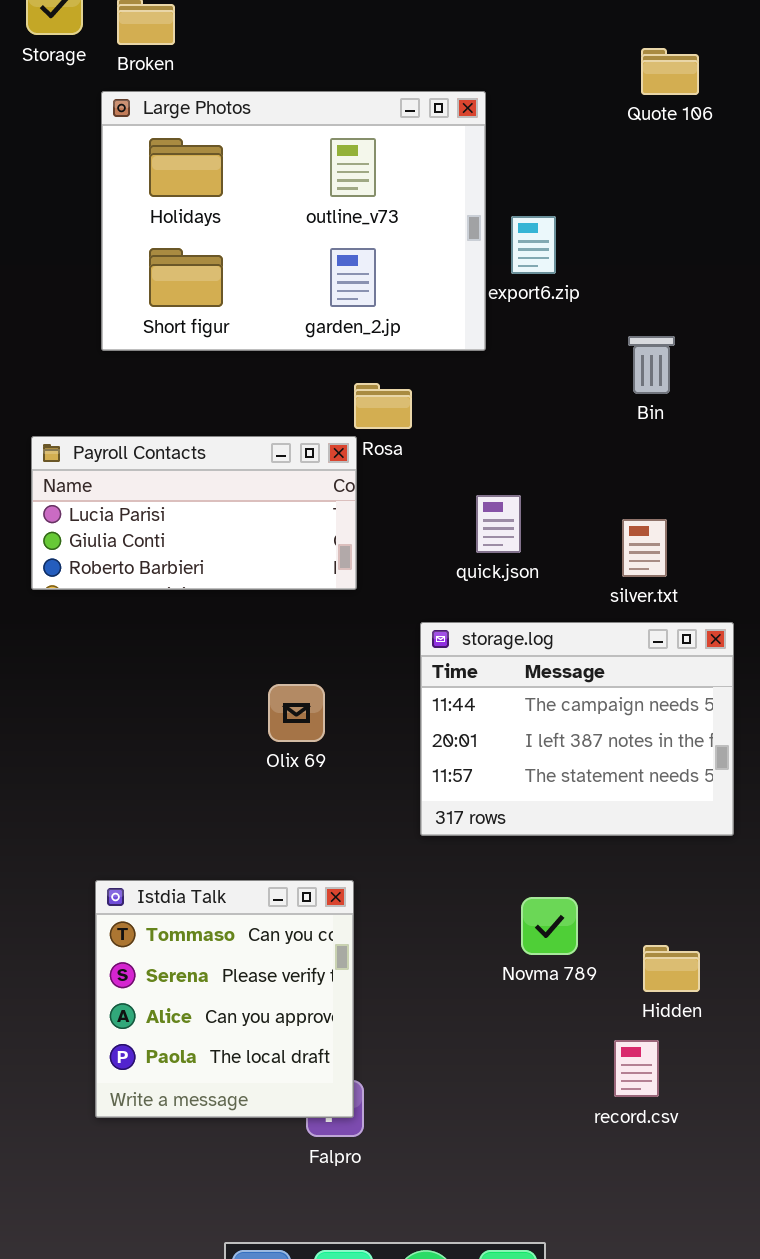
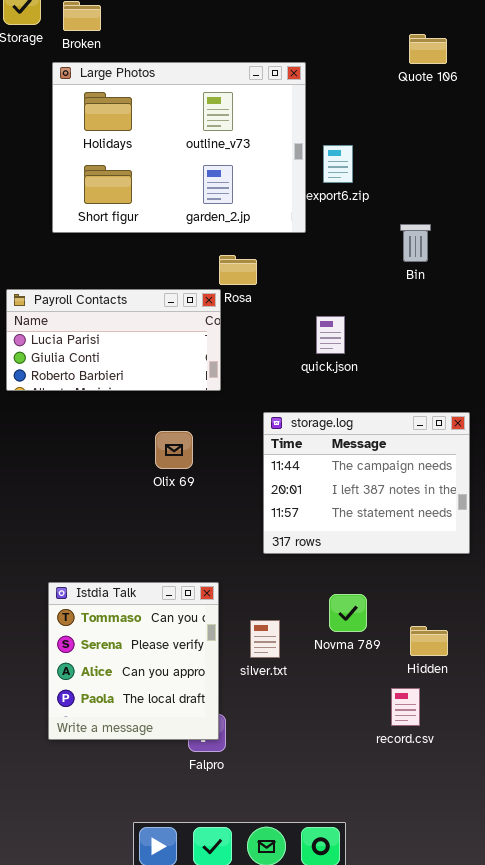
quick.json: [476,495,521,553] -> [316,316,345,354], moved
silver.txt: [622,519,667,577] -> [250,620,280,658], moved
Olix 69: [268,684,325,742] -> [155,431,193,469], moved

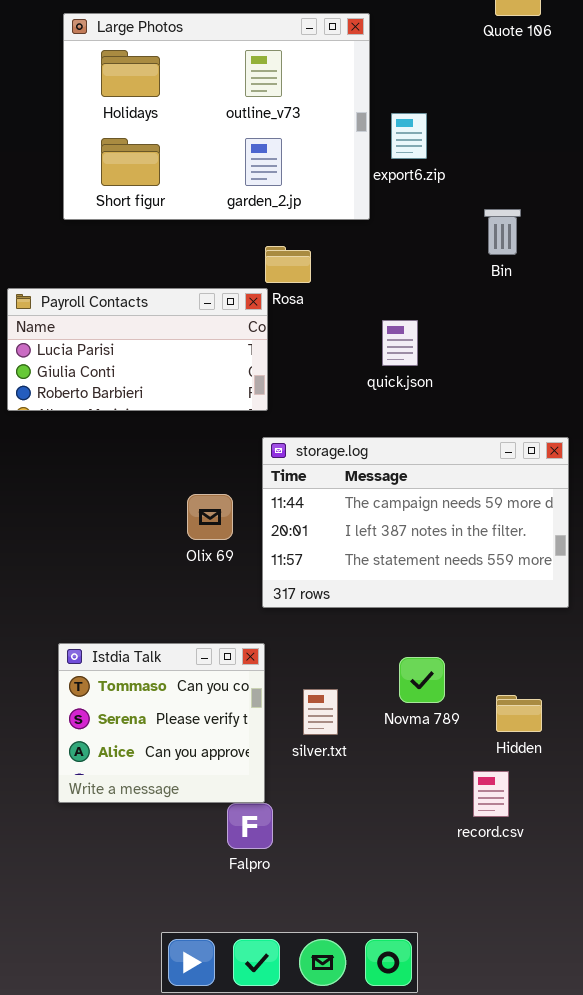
storage.log: [263,412,470,554] -> [262,437,569,608], resized
Olix 69: [155,431,193,469] -> [187,494,233,540], moved
Istdia Talk: [48,582,219,740] -> [58,643,265,803], resized

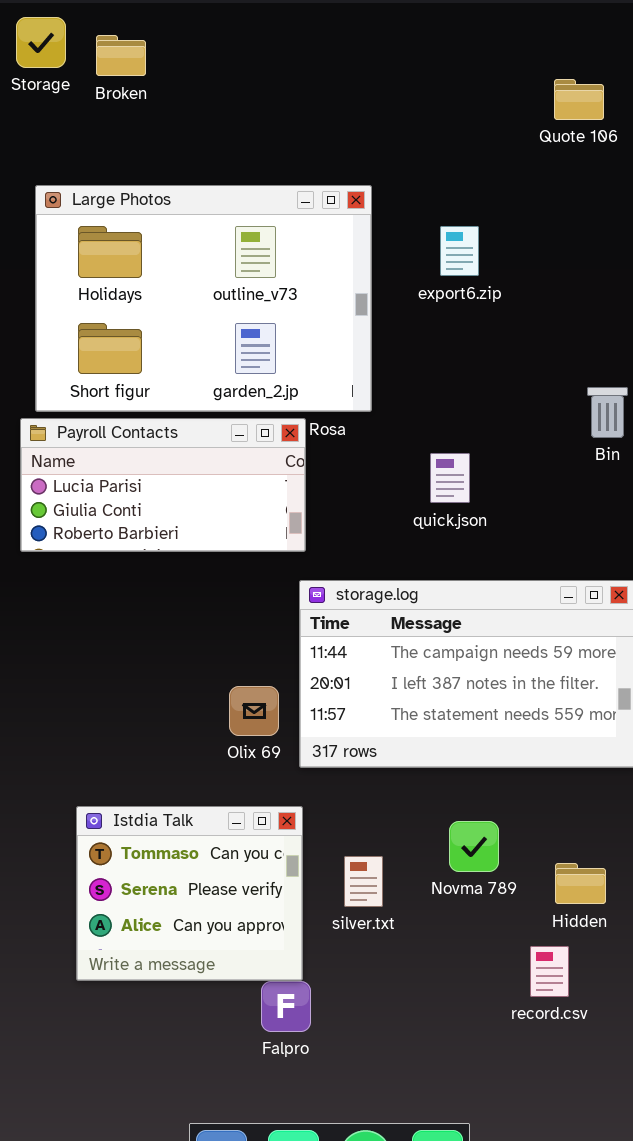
Large Photos: [63,13,370,220] -> [35,185,372,412], moved
Bin: [484,209,521,255] -> [587,387,628,438], moved
Olix 69: [187,494,233,540] -> [229,686,279,736], moved

